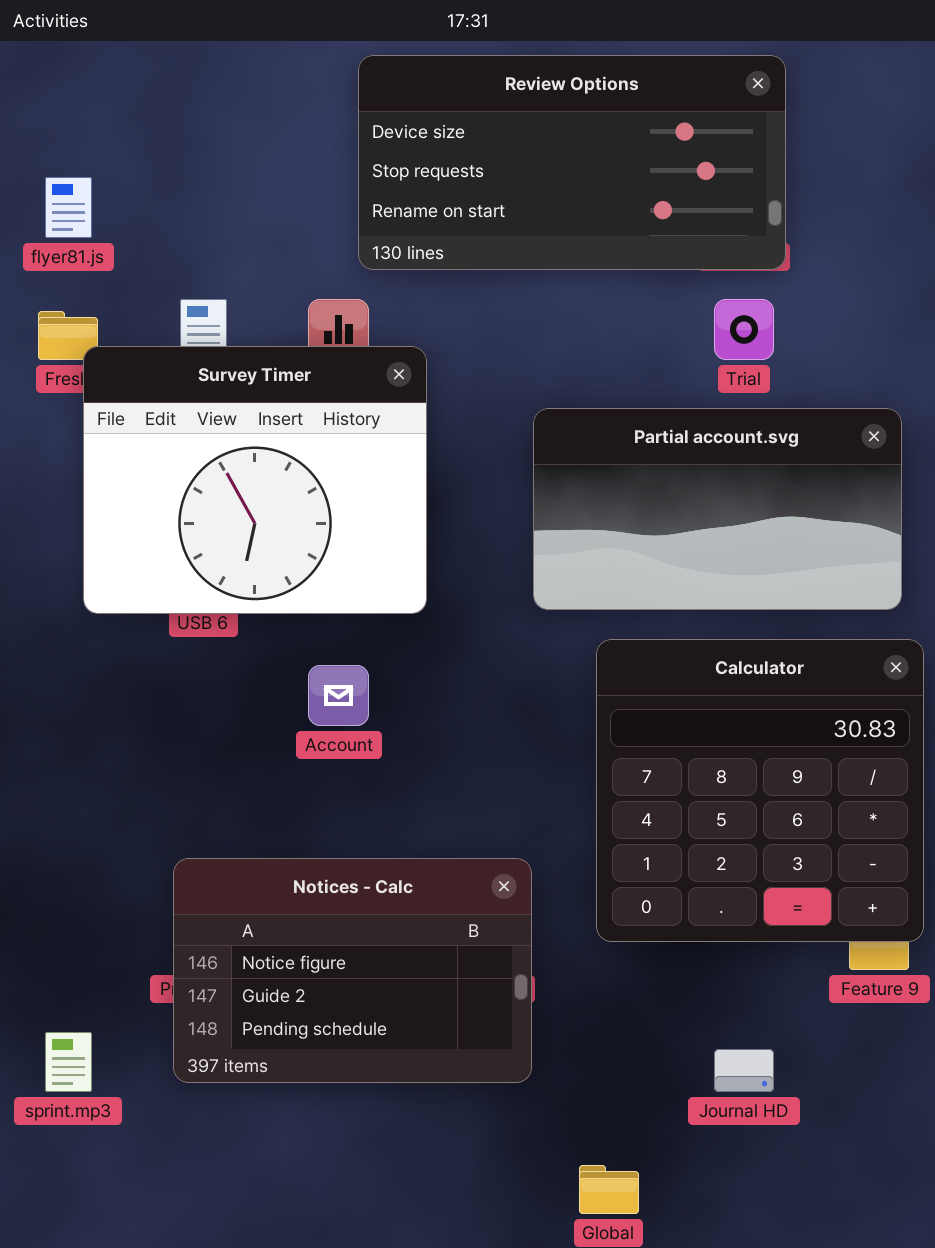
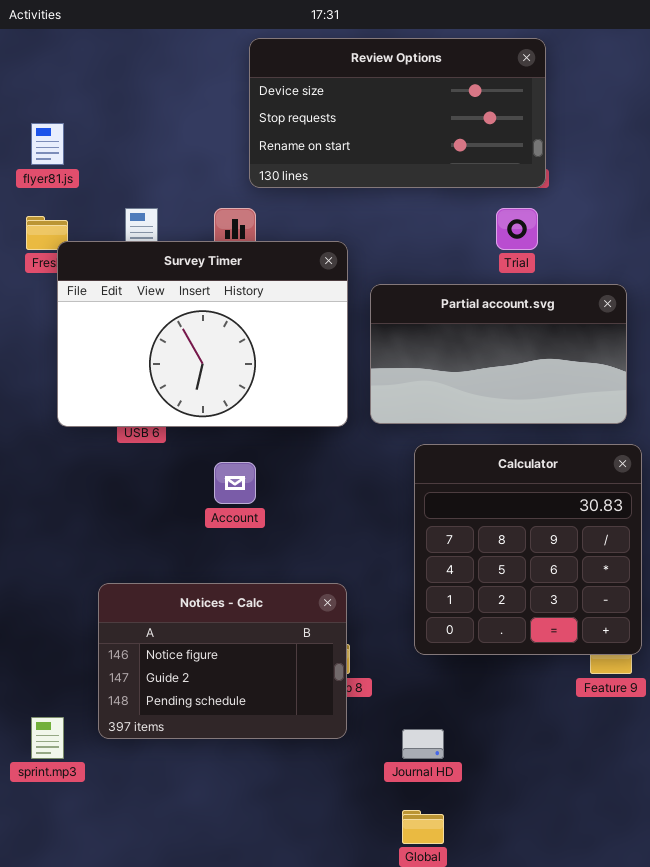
Survey Timer: [83,346,427,614] -> [57,241,348,427], resized
Notices - Calc: [173,858,532,1083] -> [98,583,347,739], moved
Journal HD: [714,1049,774,1092] -> [402,729,444,759], moved

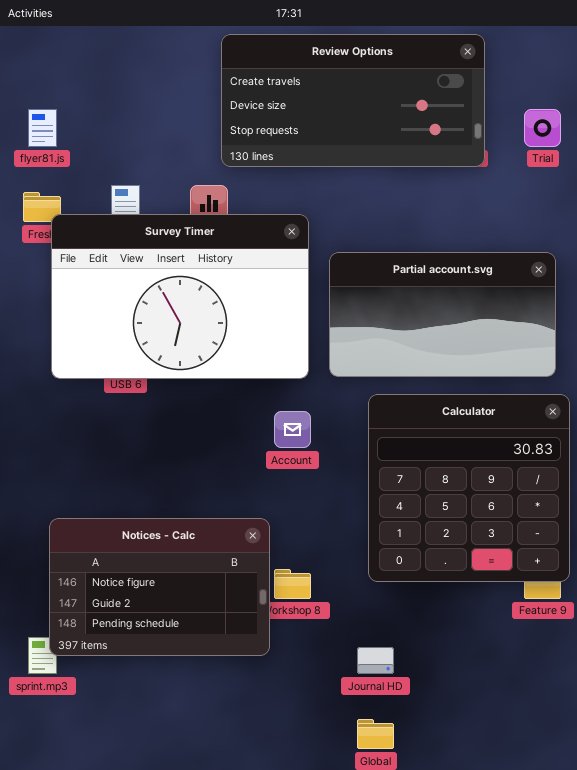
Review Options: [249,38,546,188] -> [221,34,485,167], scrolled up 1 row
Trial: [496,208,538,250] -> [524,109,561,147], moved
Account: [214,462,256,504] -> [274,411,311,448], moved
Notices - Calc: [98,583,347,739] -> [49,518,270,656], moved

